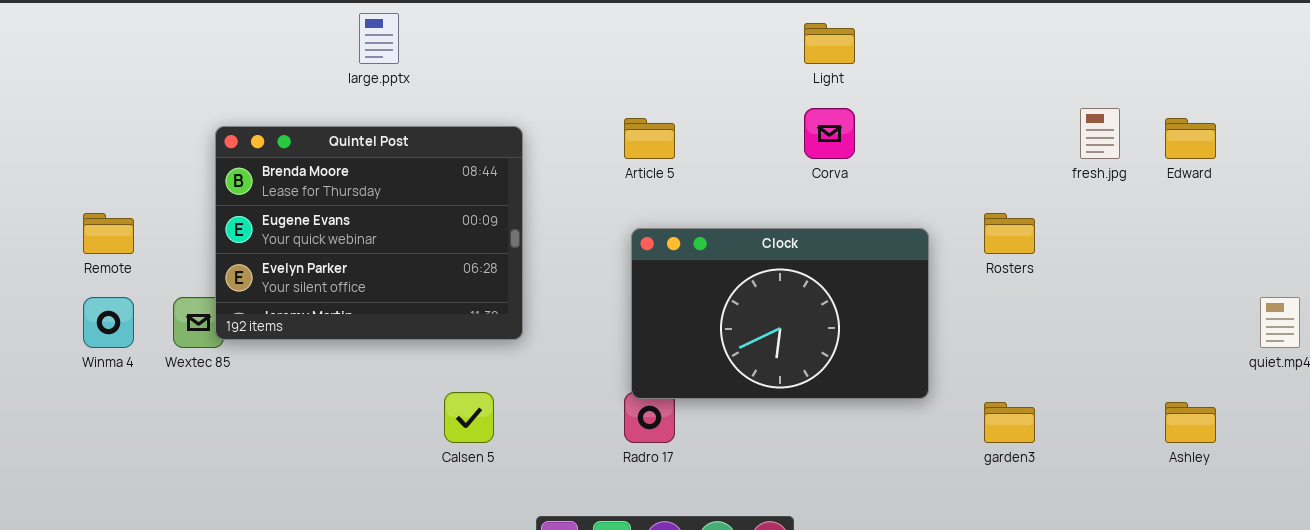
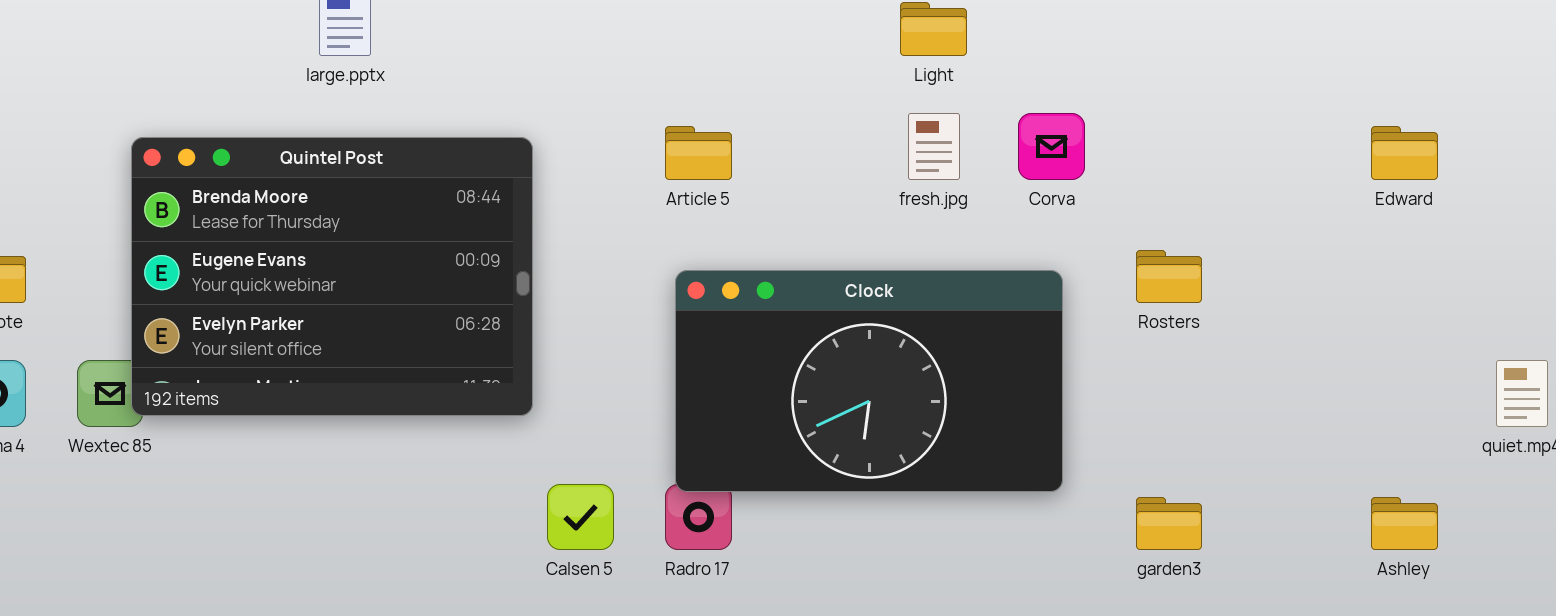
Corva: [804,108,855,159] -> [1018,113,1085,180], moved
fresh.jpg: [1080,108,1120,159] -> [908,113,960,180], moved
Calsen 5: [444,392,494,443] -> [547,484,614,550], moved

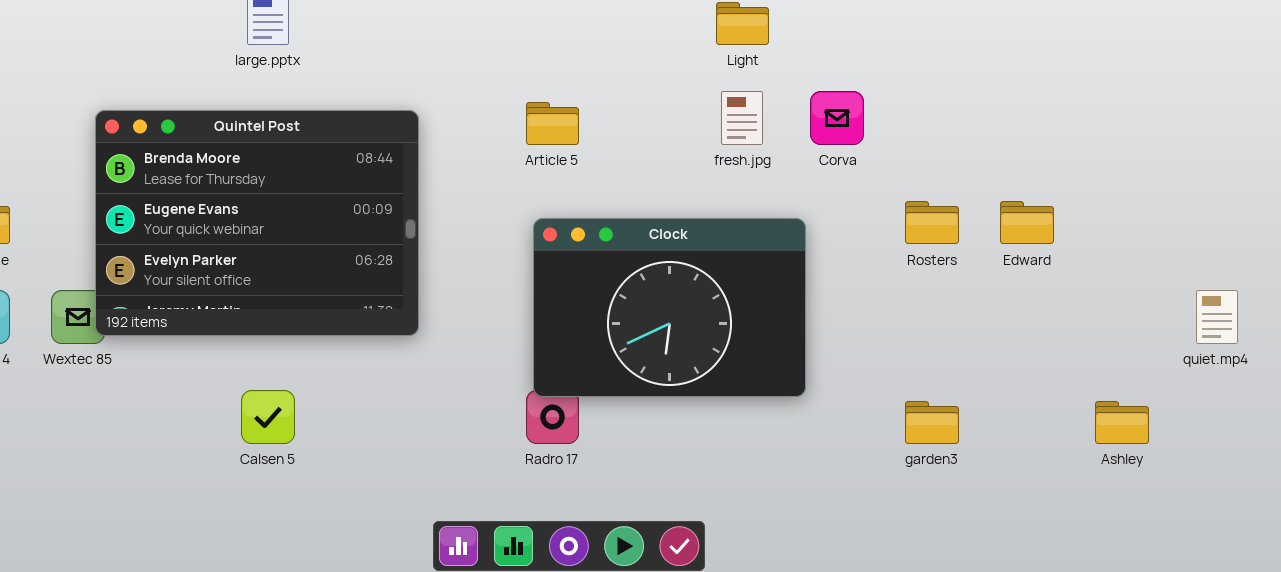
Edward: [1371,126,1438,180] -> [1000,201,1054,244], moved
Clock: [675,270,1063,492] -> [533,218,806,397], resized
Calsen 5: [547,484,614,550] -> [241,390,295,444], moved

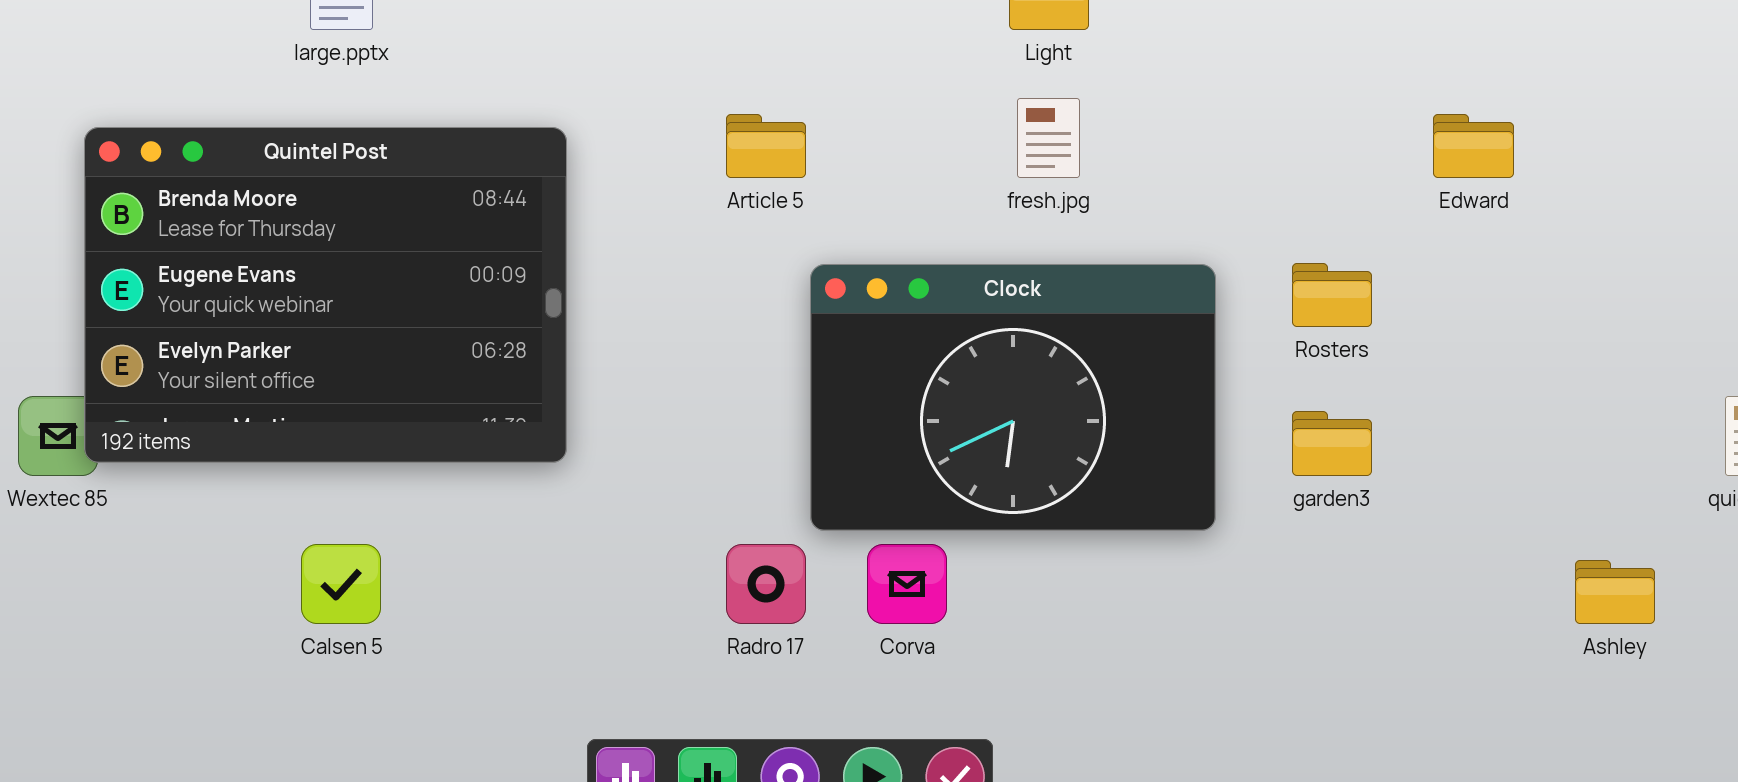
Corva: [810,91,864,145] -> [867,544,947,624], moved
Edward: [1000,201,1054,244] -> [1433,114,1514,178], moved
Clock: [533,218,806,397] -> [810,264,1216,531], moved
garden3: [905,401,959,444] -> [1292,411,1372,476], moved

